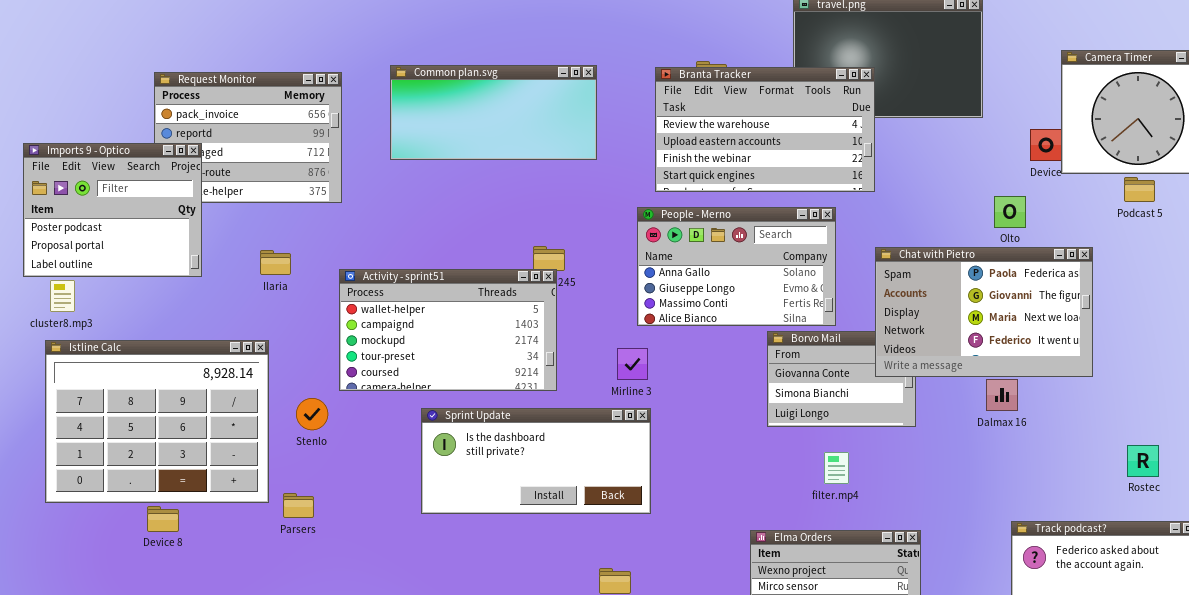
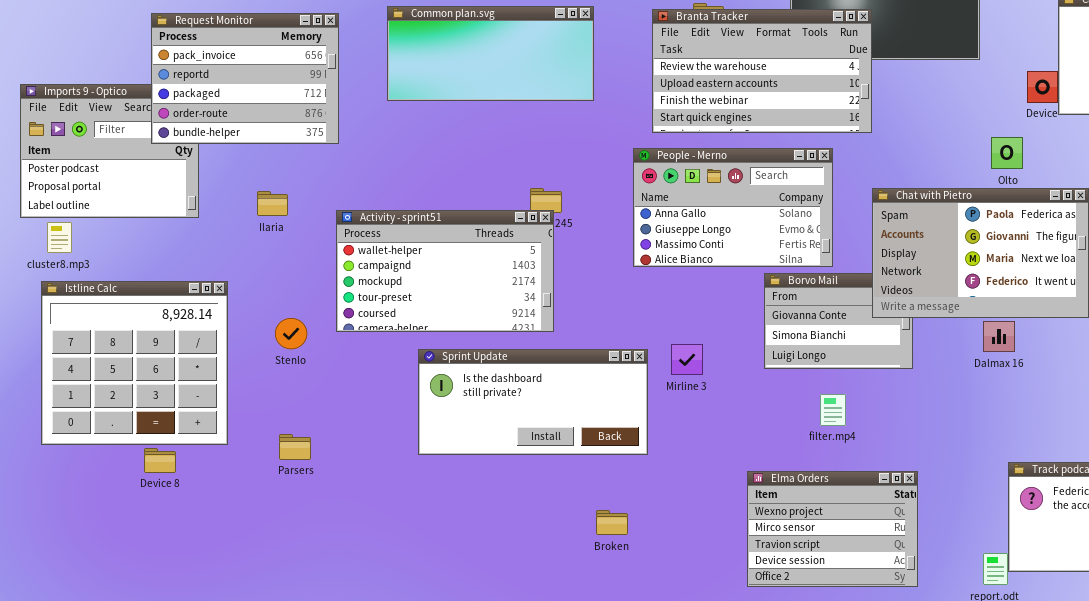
Request Monitor: [154,72,342,203] -> [151,13,339,144], raised
Istline Calc: [45,340,269,503] -> [41,281,228,445], resized
Mirline 3: [617,348,648,380] -> [671,344,703,375], moved
Stenlo: [296,398,328,430] -> [275,318,307,349], moved

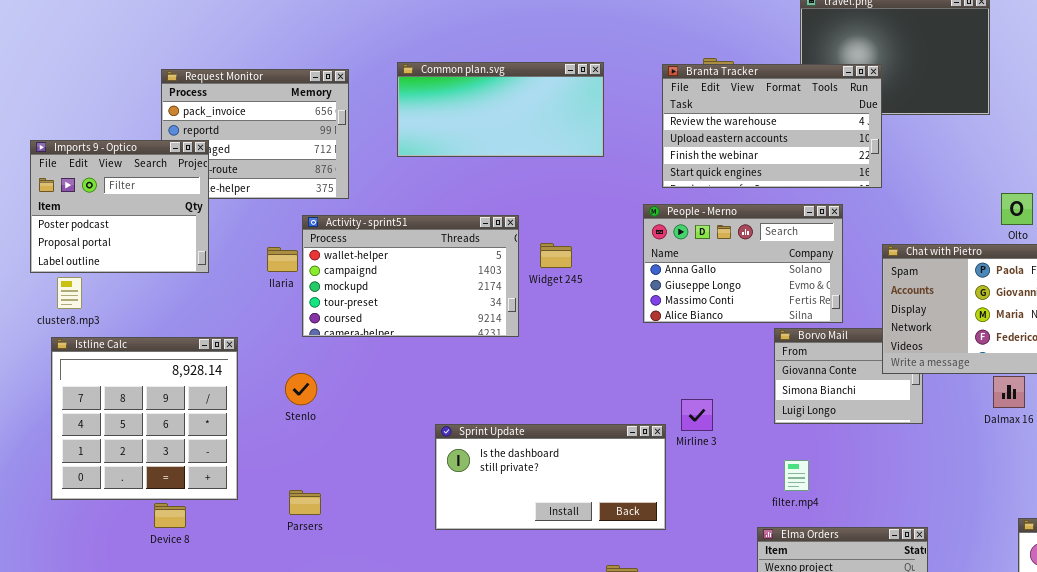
Imports 9 - Optico: [20,84,199,218] -> [30,140,209,273], raised
Activity - sprint51: [336,210,554,332] -> [302,215,519,337], moved
Sprint Update: [418,349,648,455] -> [435,424,666,530], moved
filter.mp4: [820,394,846,426] -> [784,460,809,491], moved

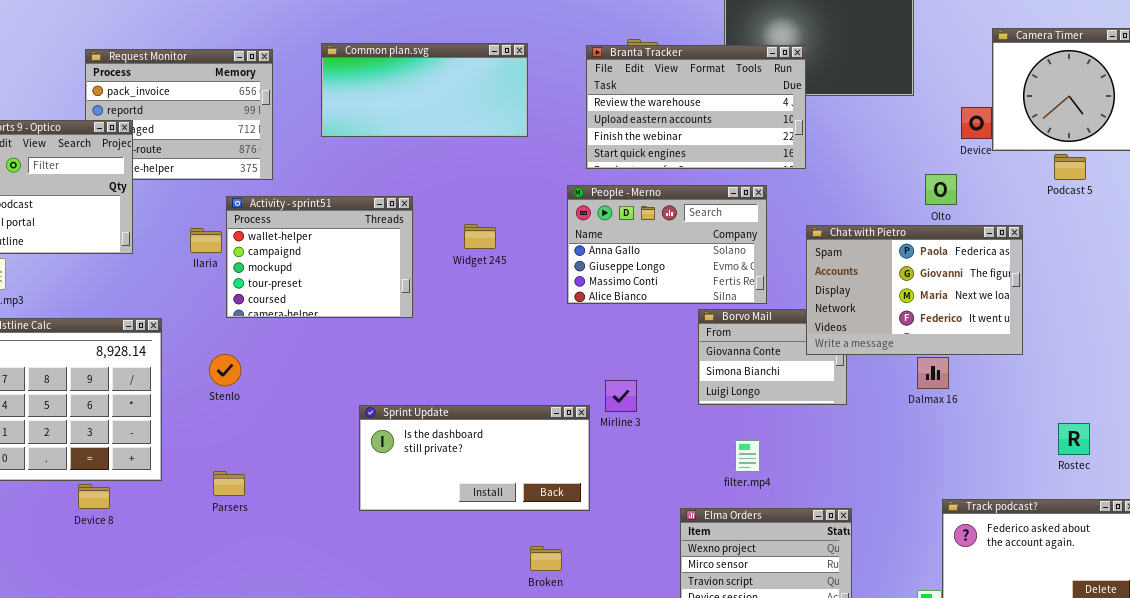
Activity - sprint51: [302,215,519,337] -> [226,196,413,318], resized
filter.mp4: [784,460,809,491] -> [735,440,760,472], moved

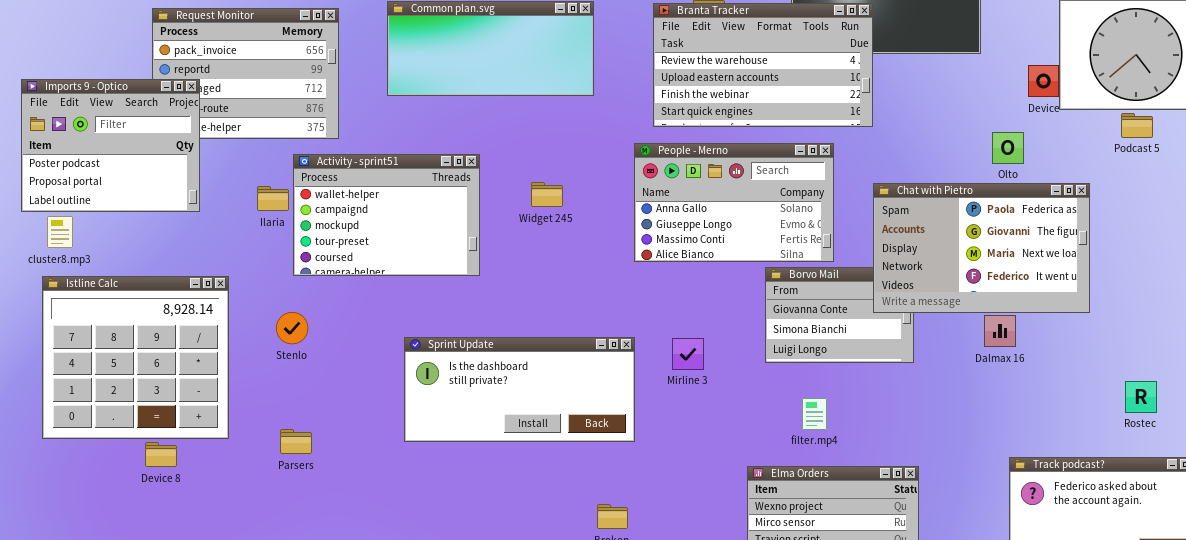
Sprint Update: [359,405,590,511] -> [404,337,635,442], moved

